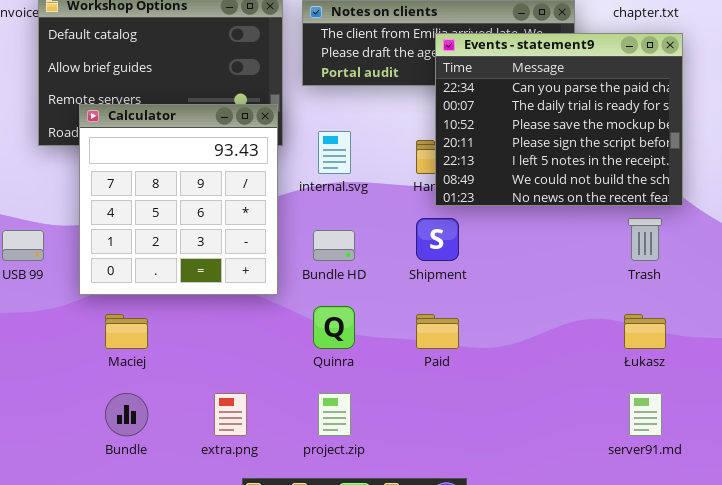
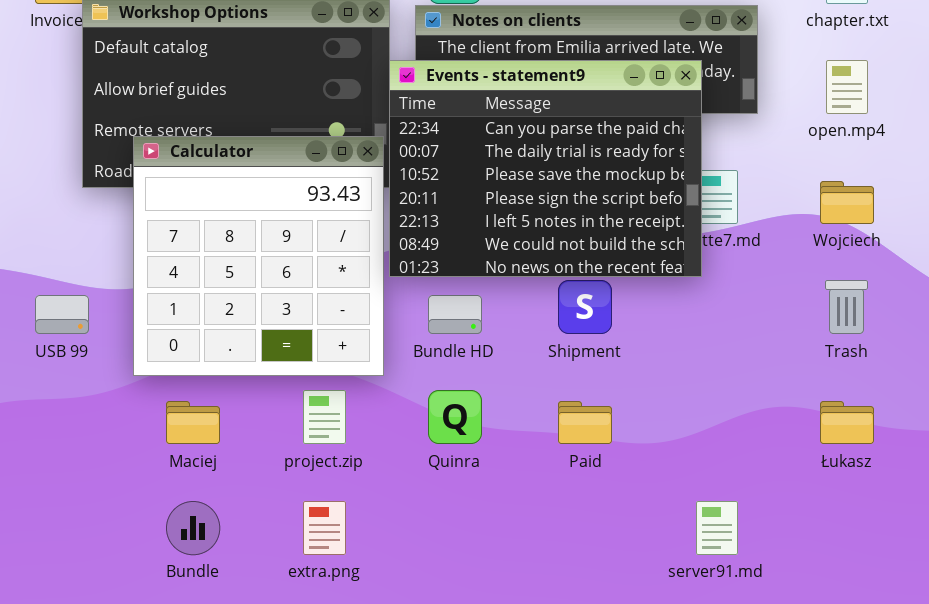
Events - statement9: [435,33,683,206] -> [389,60,702,277], moved
project.zip: [318,393,351,436] -> [303,390,346,444], moved
server91.md: [629,393,662,436] -> [696,501,738,555], moved

